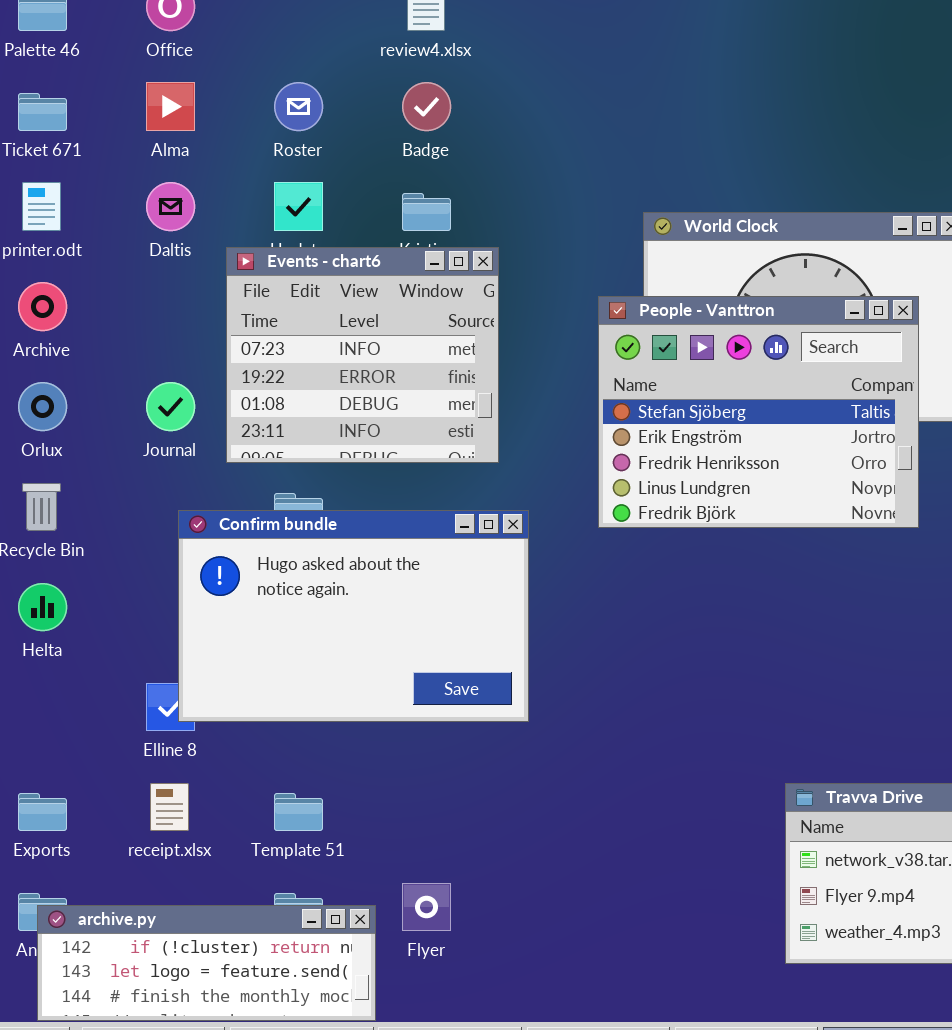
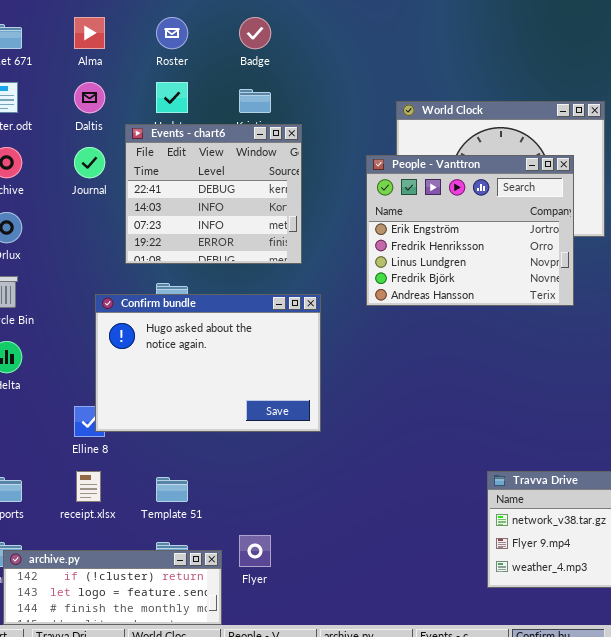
Events - chart6: [226,247,499,463] -> [125,124,302,264], scrolled up 2 rows
People - Vanttron: [598,296,919,528] -> [366,155,574,306], scrolled down 1 row
Journal: [146,382,195,431] -> [74,147,105,178], moved

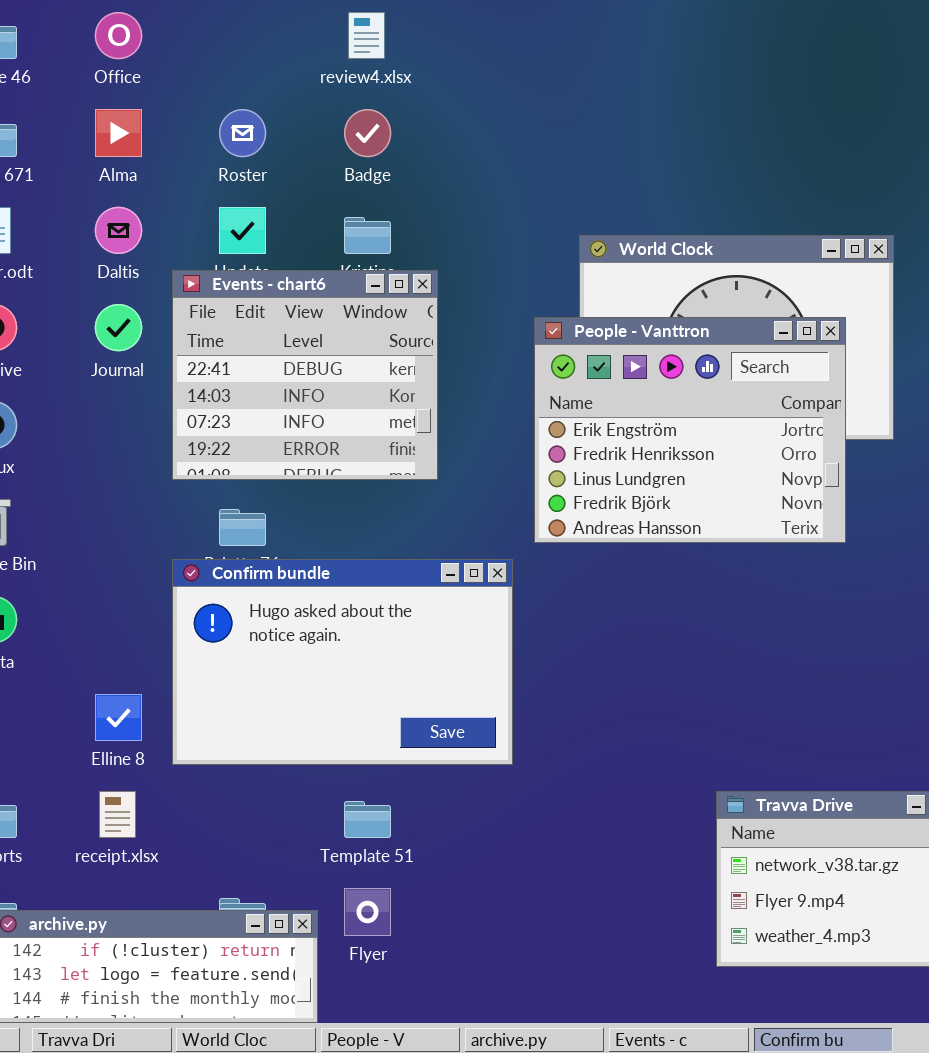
Confirm bundle: [95,294,321,432] -> [172,559,513,765], moved
Template 51: [156,477,188,502] -> [344,801,391,838], moved

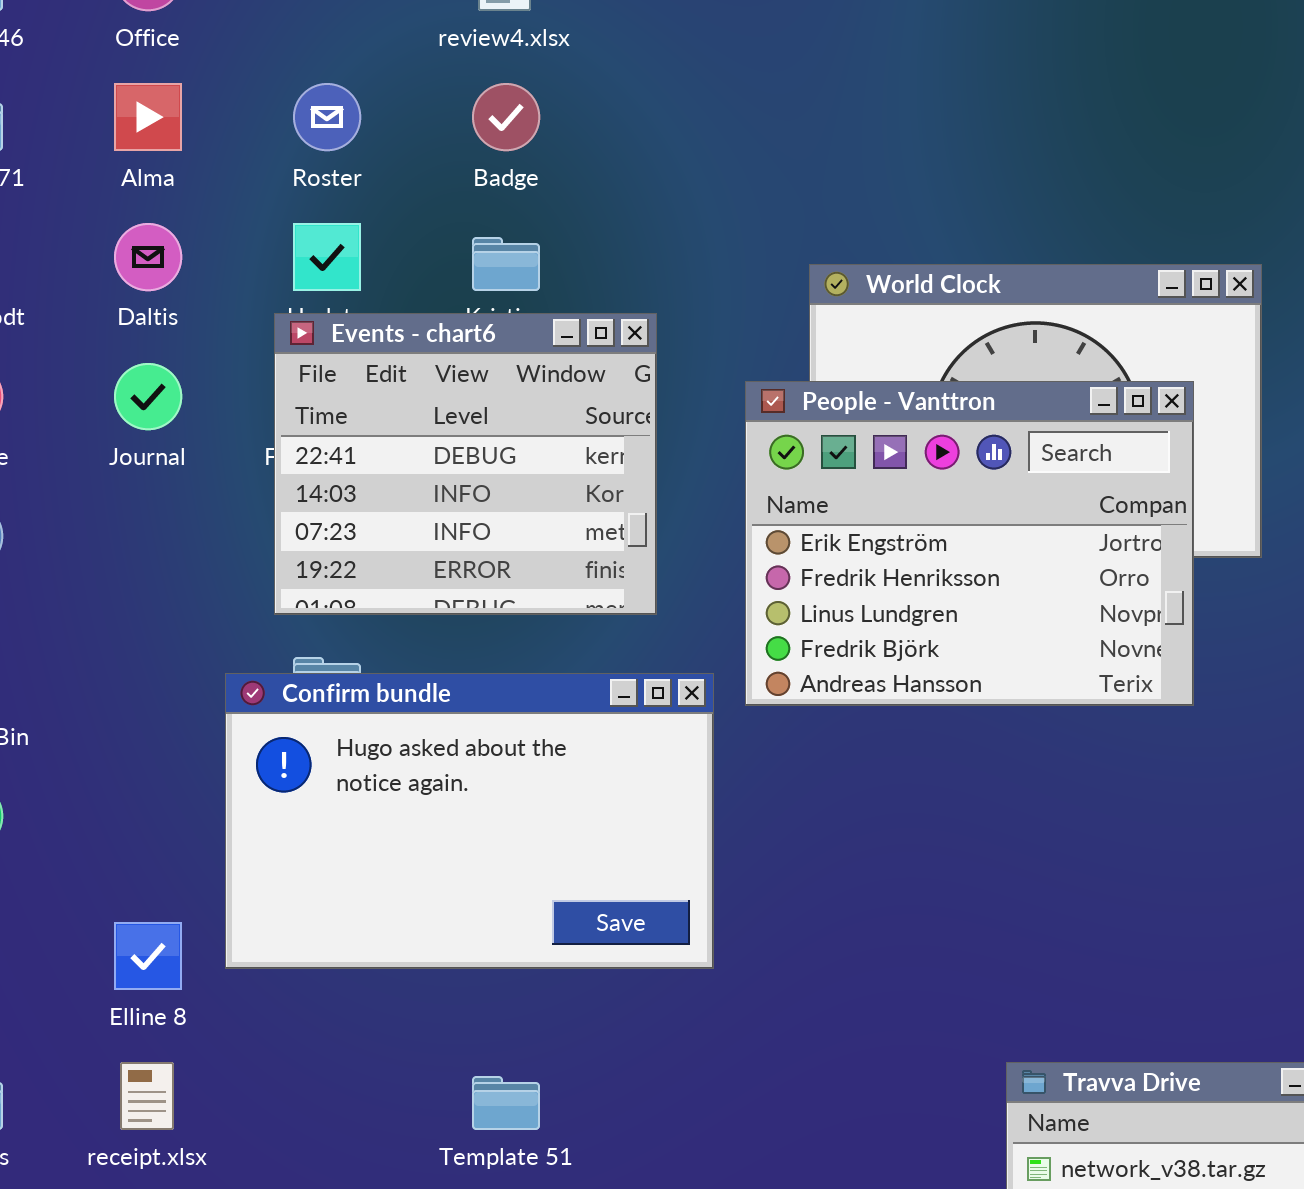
Events - chart6: [172,270,438,480] -> [274,313,657,615], moved
Confirm bundle: [172,559,513,765] -> [225,673,714,969], moved

